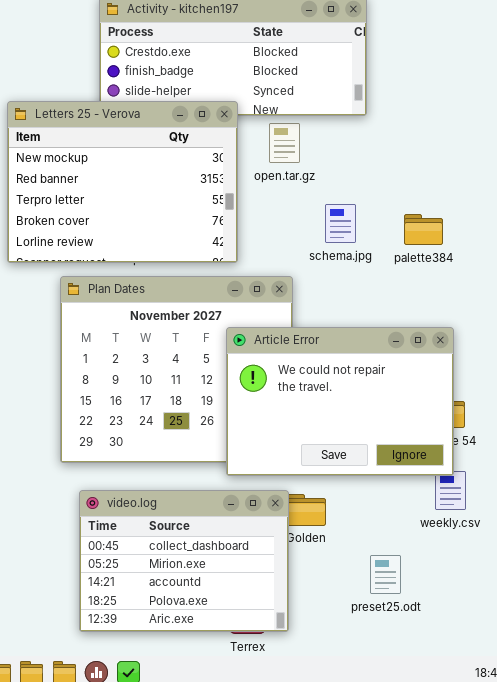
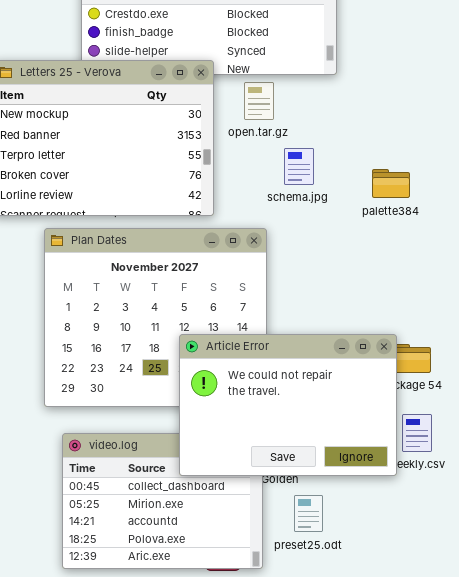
schema.jpg: [325,204,356,243] -> [284,148,314,185], moved
Article Error: [226,327,454,476] -> [179,334,397,476], moved
preset25.odt: [370,555,401,594] -> [294,495,323,532], moved

